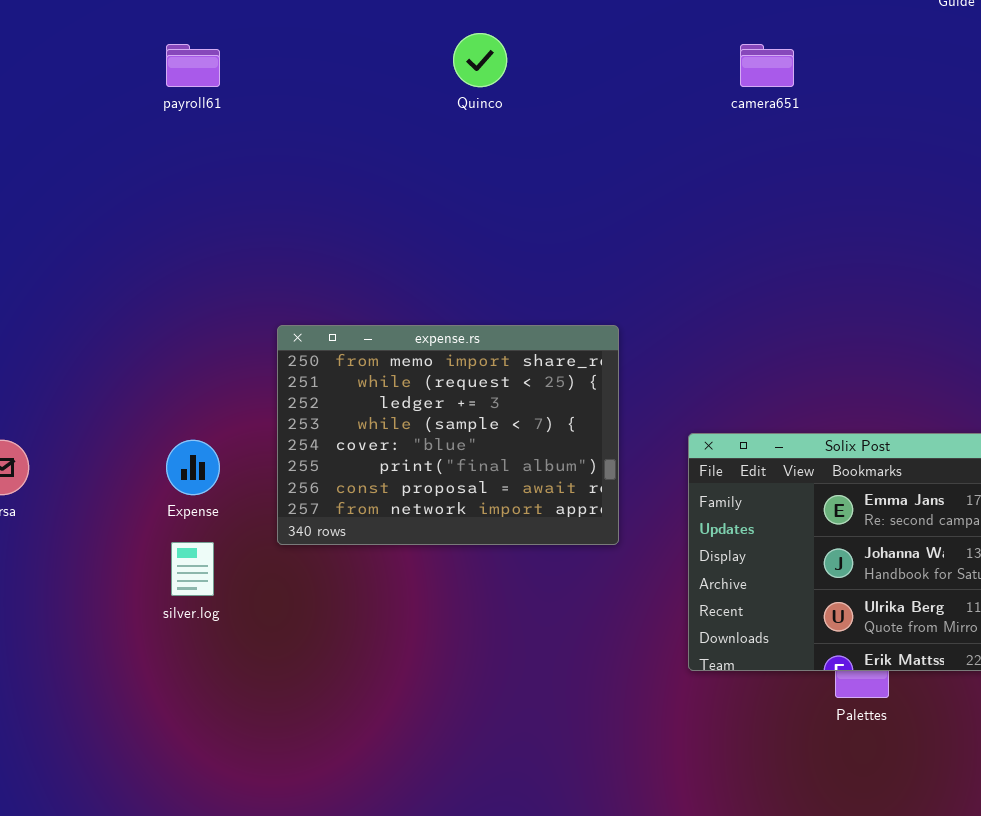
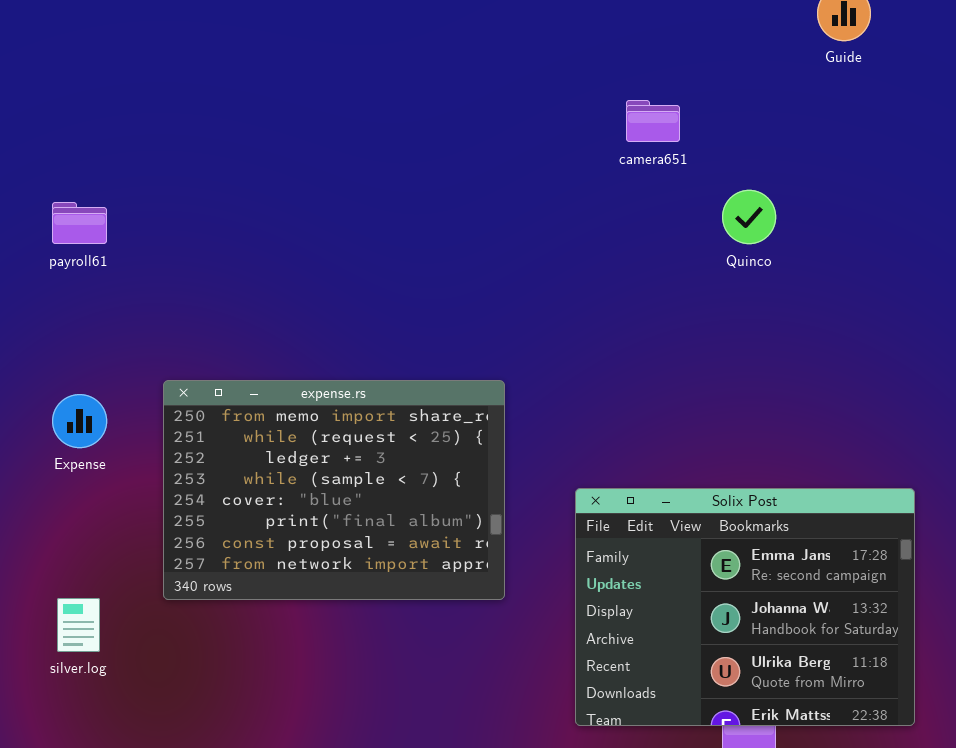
Quinco: [453,33,507,87] -> [722,190,776,244], moved
payroll61: [166,44,220,87] -> [52,202,107,244], moved
Expense: [166,440,220,495] -> [52,394,107,448], moved

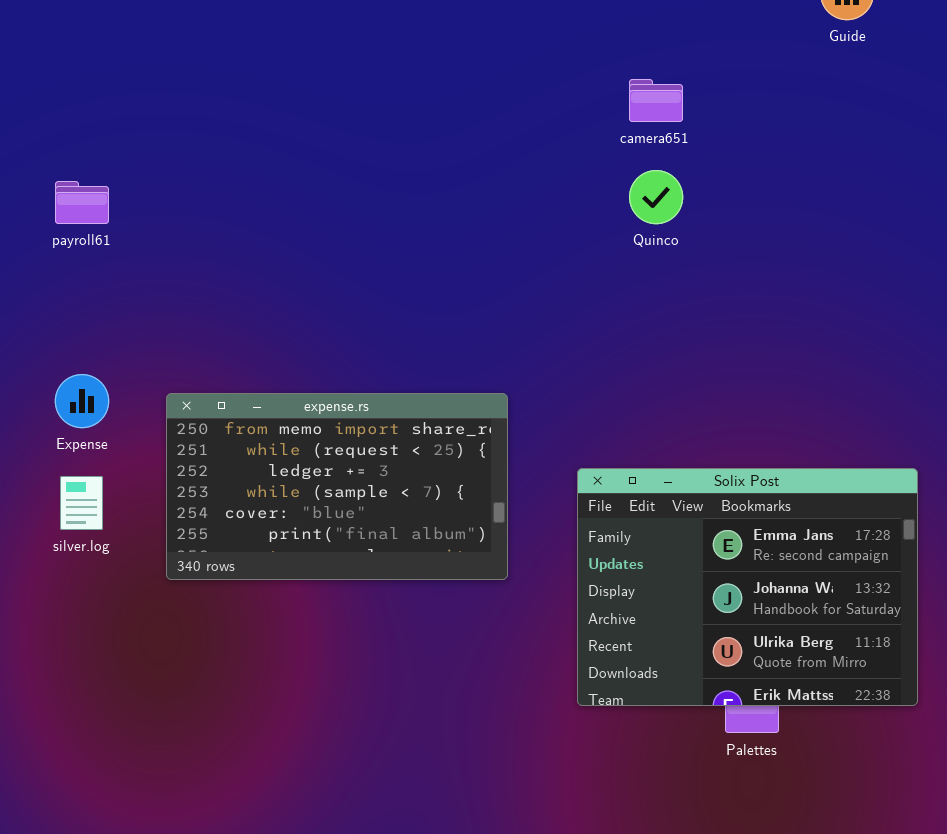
Quinco: [722,190,776,244] -> [629,170,683,224], moved
expense.rs: [163,380,505,600] -> [166,393,508,580], resized
silver.log: [57,598,100,652] -> [60,476,103,530], moved

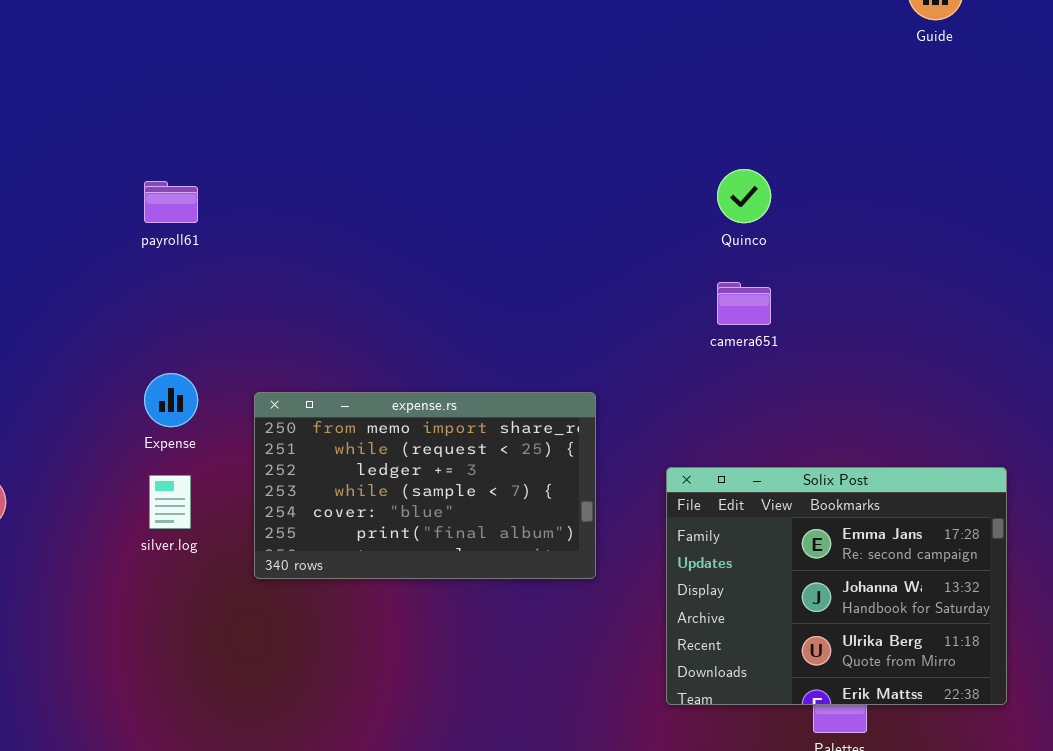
camera651: [629,79,683,122] -> [717,282,771,325], moved

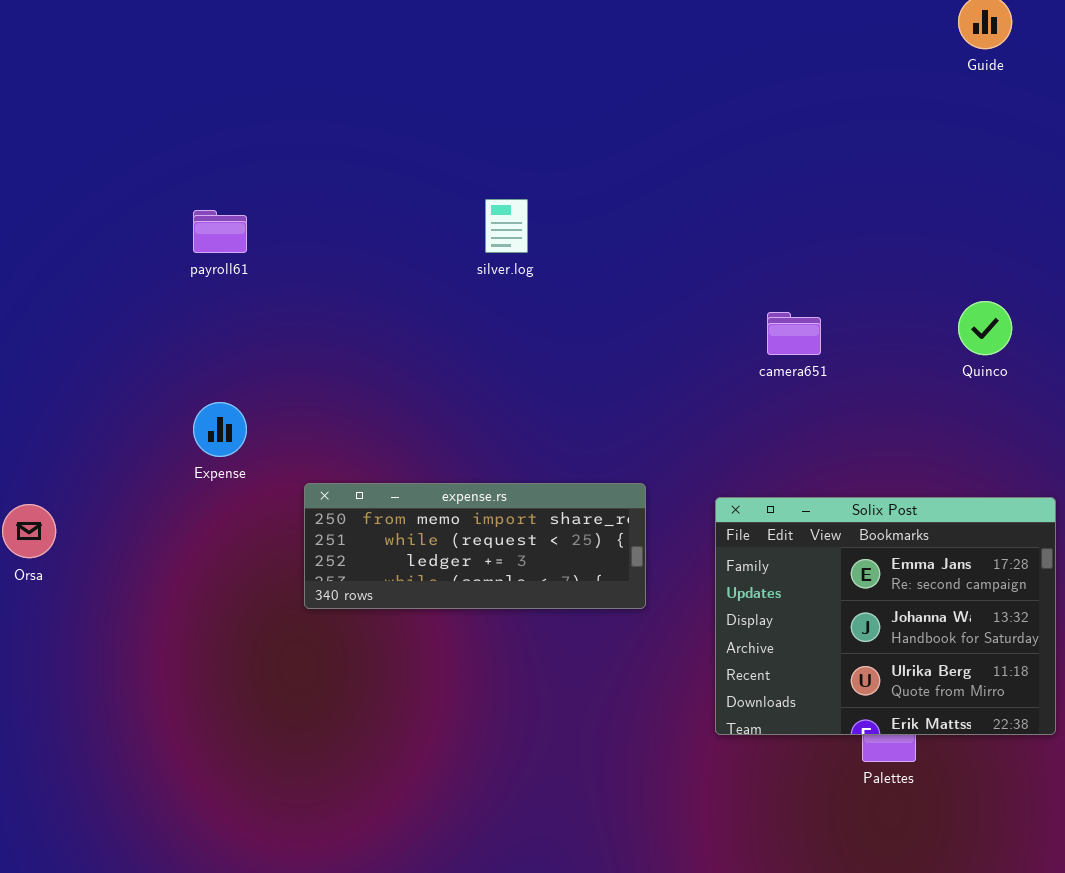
Quinco: [717,169,771,223] -> [958,301,1012,355], moved
expense.rs: [254,392,596,579] -> [304,483,646,609], resized
silver.log: [149,475,191,529] -> [485,199,528,253], moved

